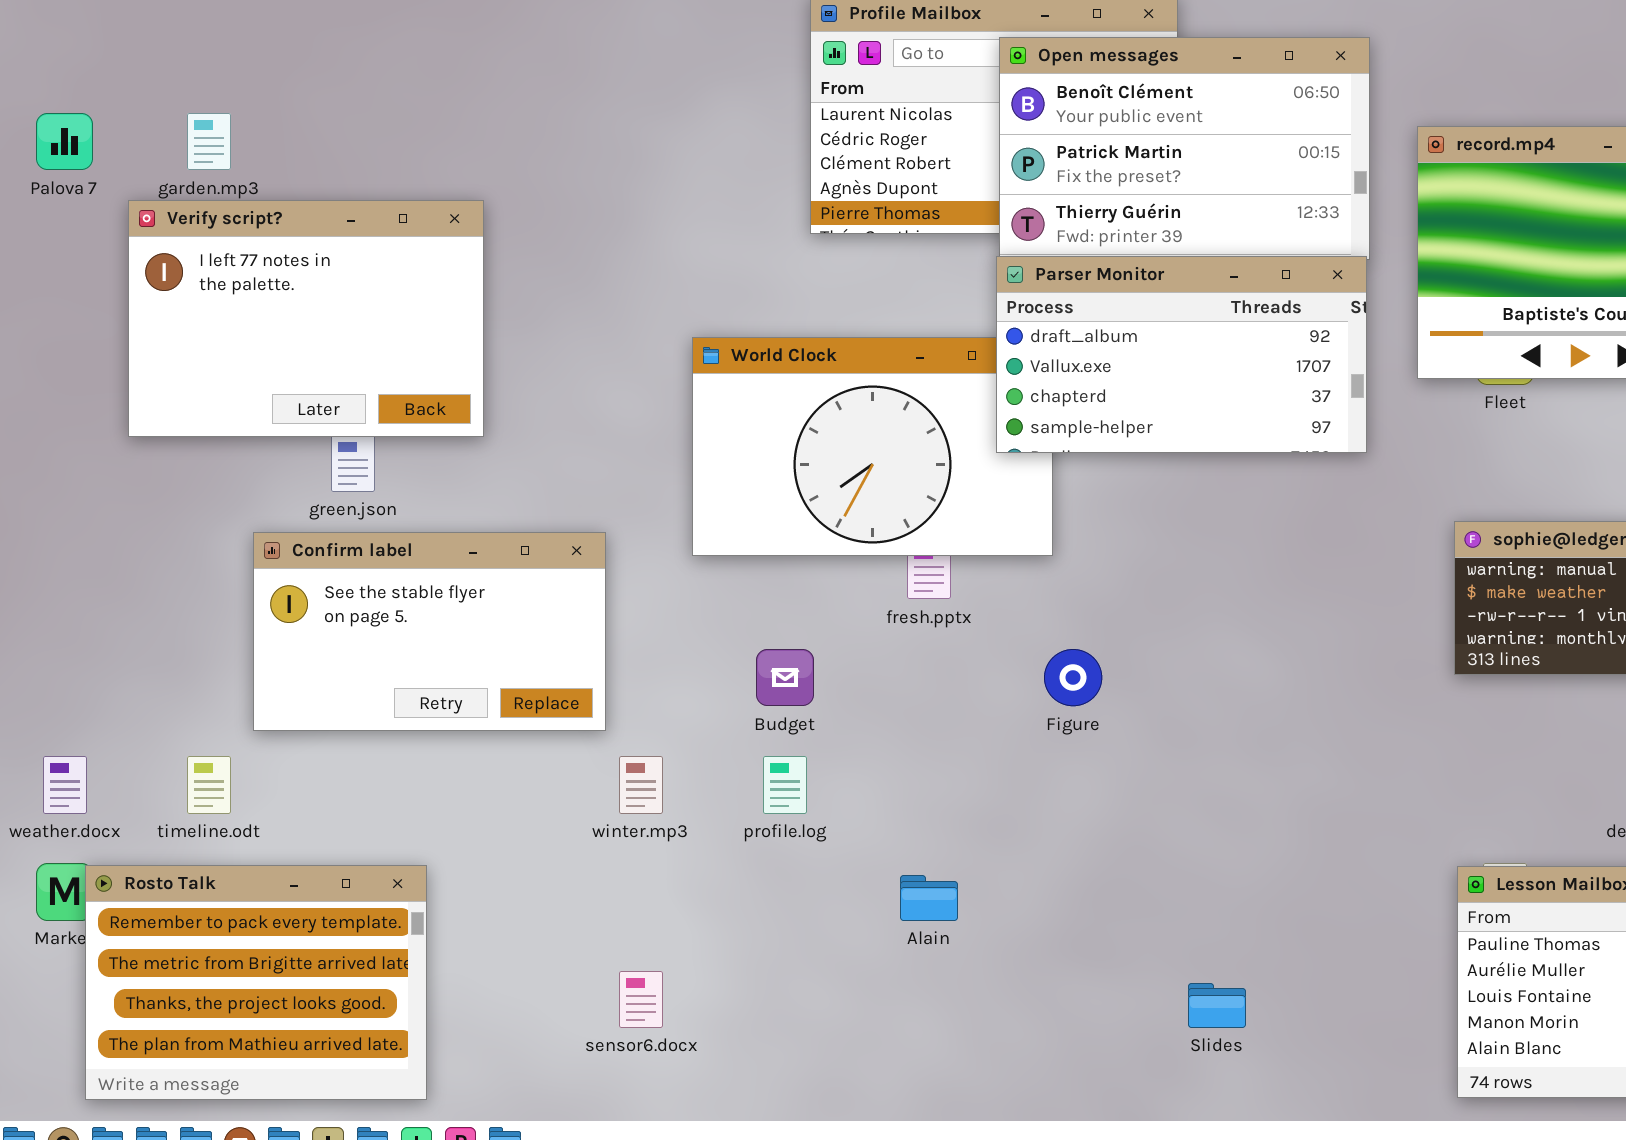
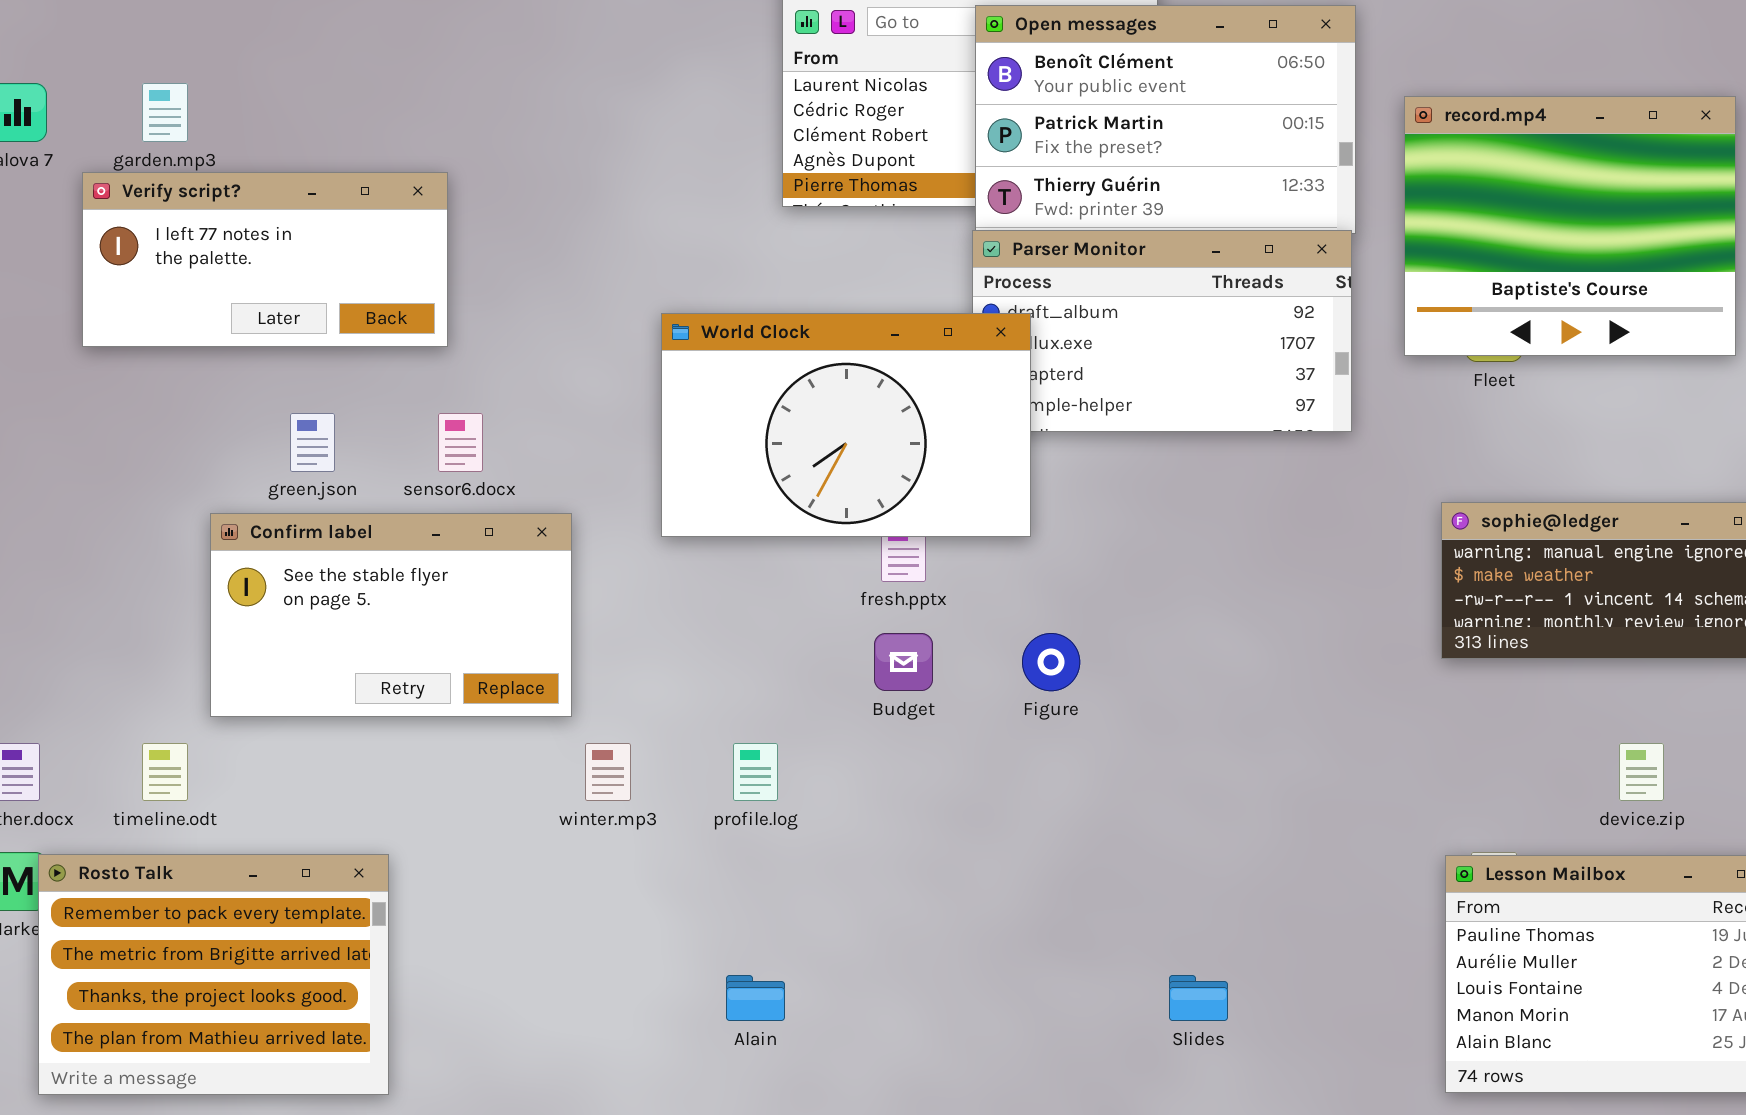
Verify script?: [128,200,484,437] -> [82,172,448,347], resized
World Clock: [692,337,1053,556] -> [661,313,1031,537], raised
Budget: [756,649,814,706] -> [874,633,933,691], moved
Alain: [900,875,958,921] -> [726,975,785,1021], moved
sensor6.docx: [619,971,663,1028] -> [438,413,483,472], moved

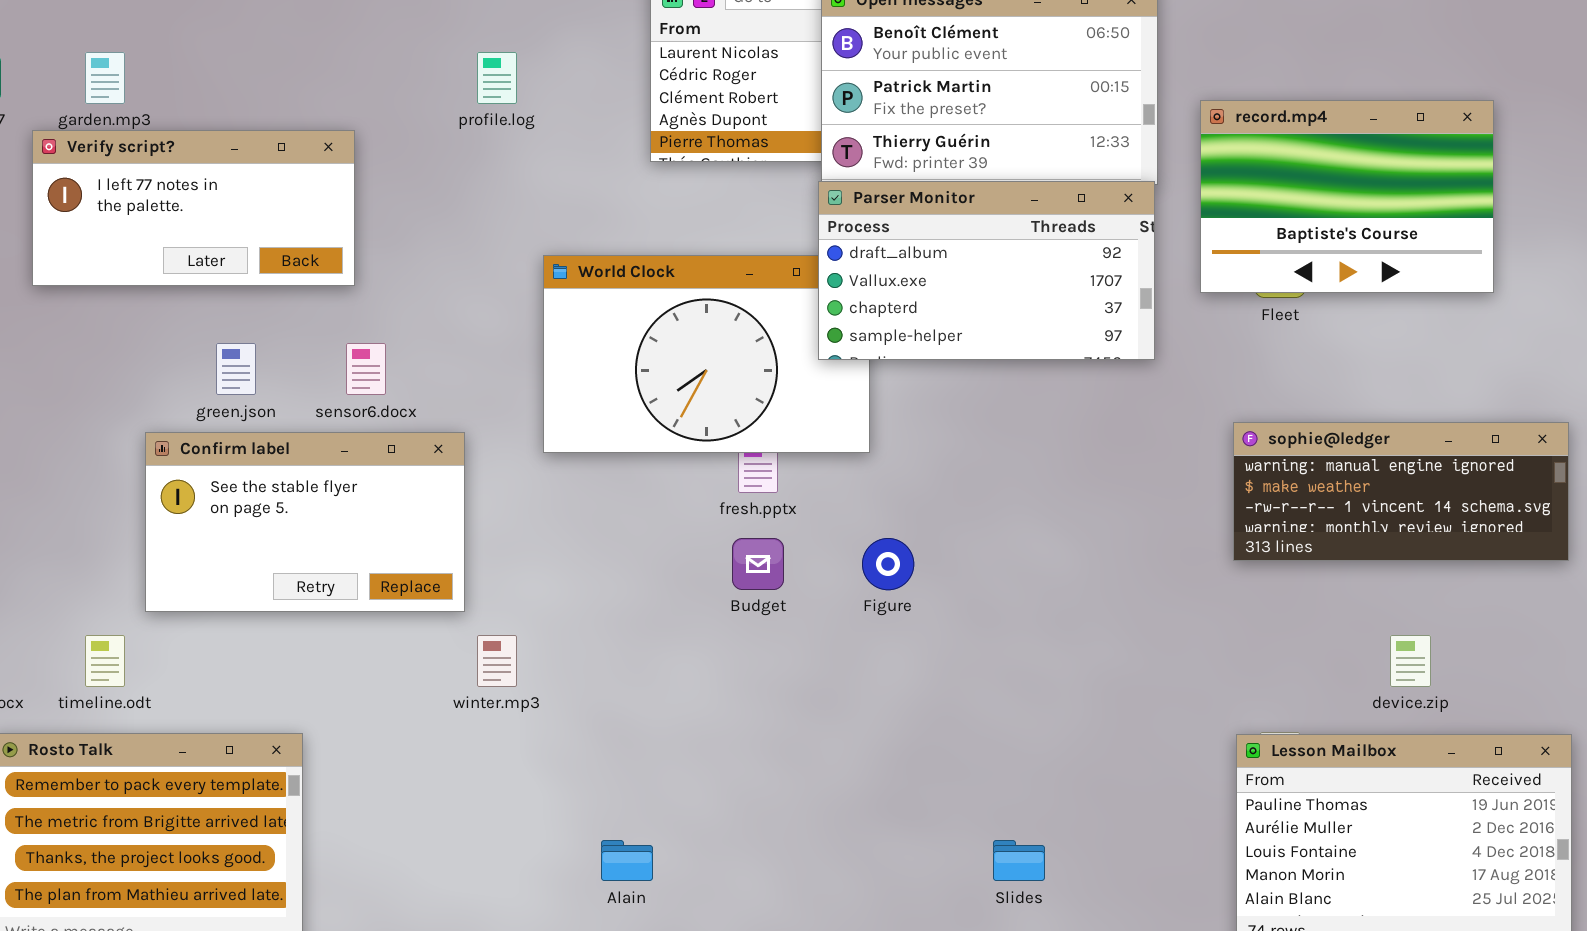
record.mp4: [1404,96,1736,356] -> [1200,100,1494,293], resized
Parser Monitor: [972,230,1352,432] -> [818,181,1155,360], raised
profile.log: [733,743,778,801] -> [477,52,517,104], moved

